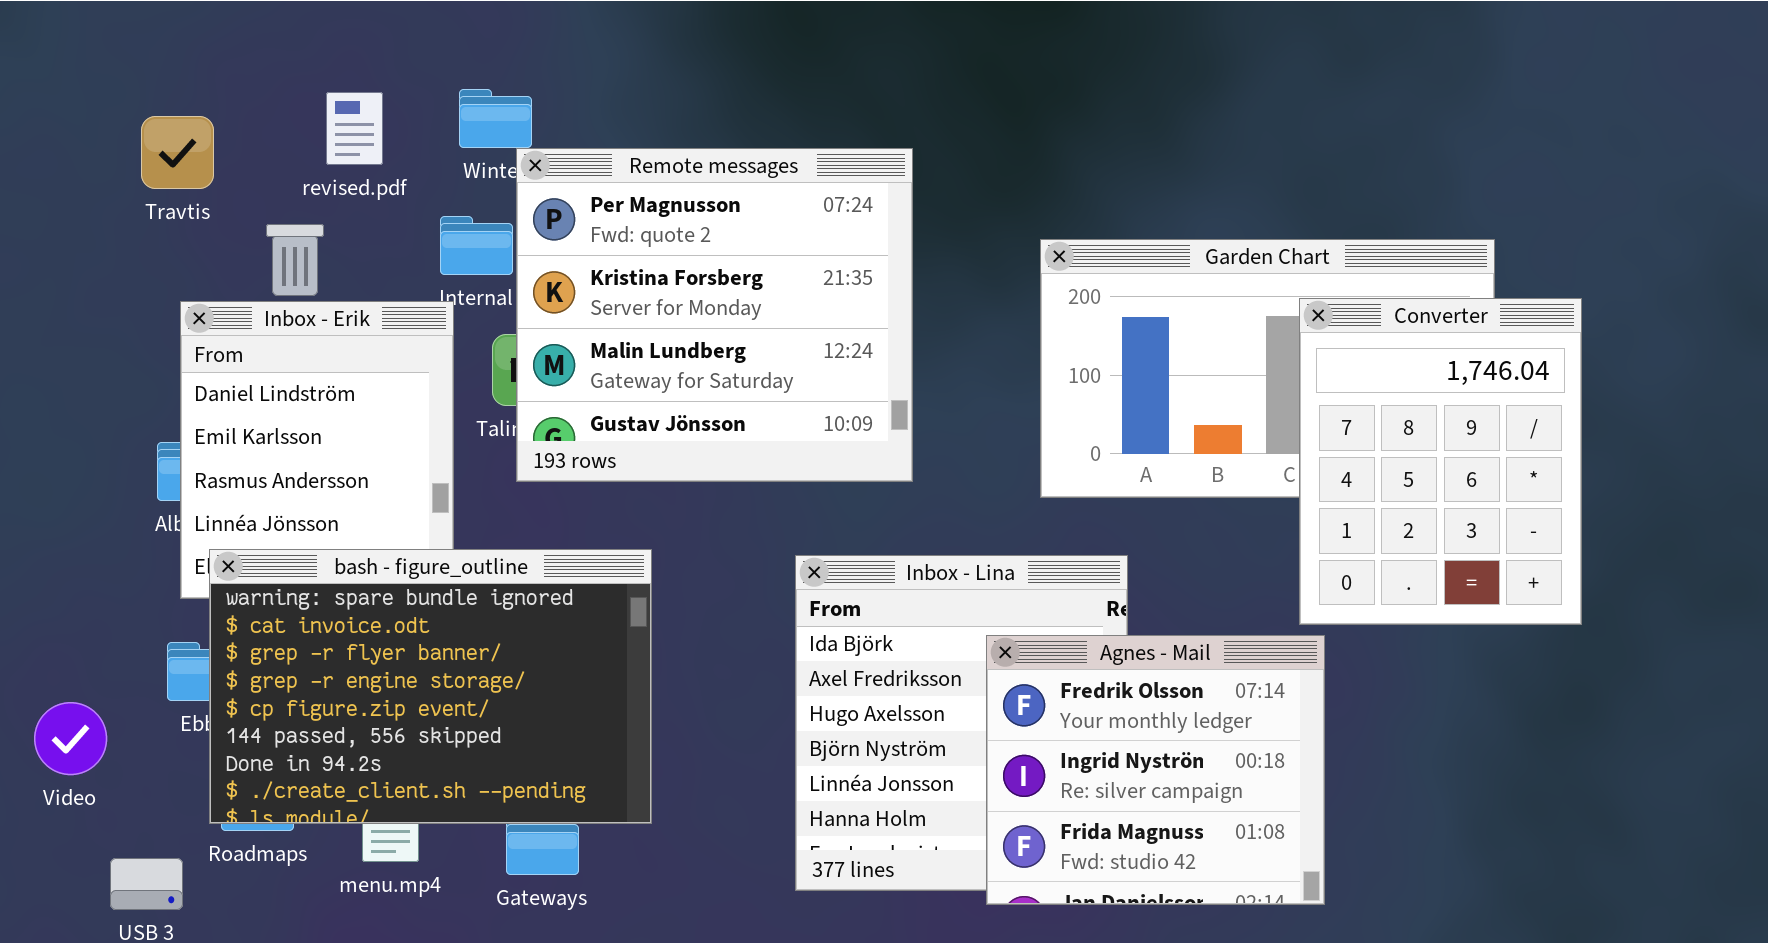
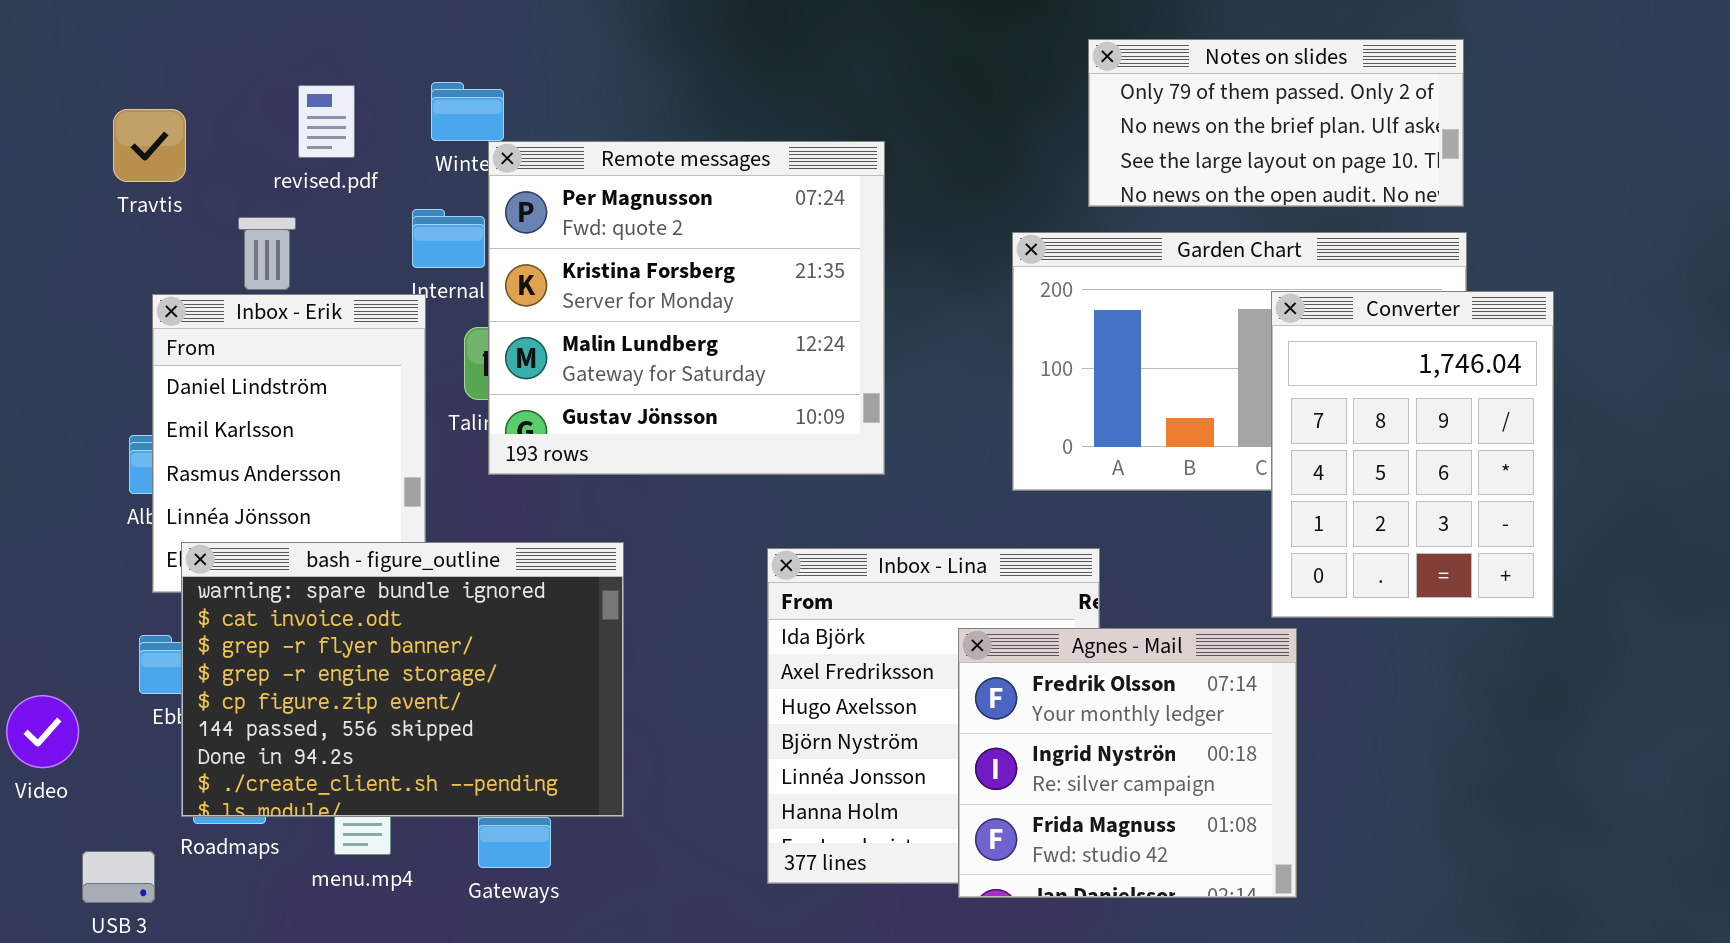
Notes on slides: none -> [1088,39,1464,207], opened

